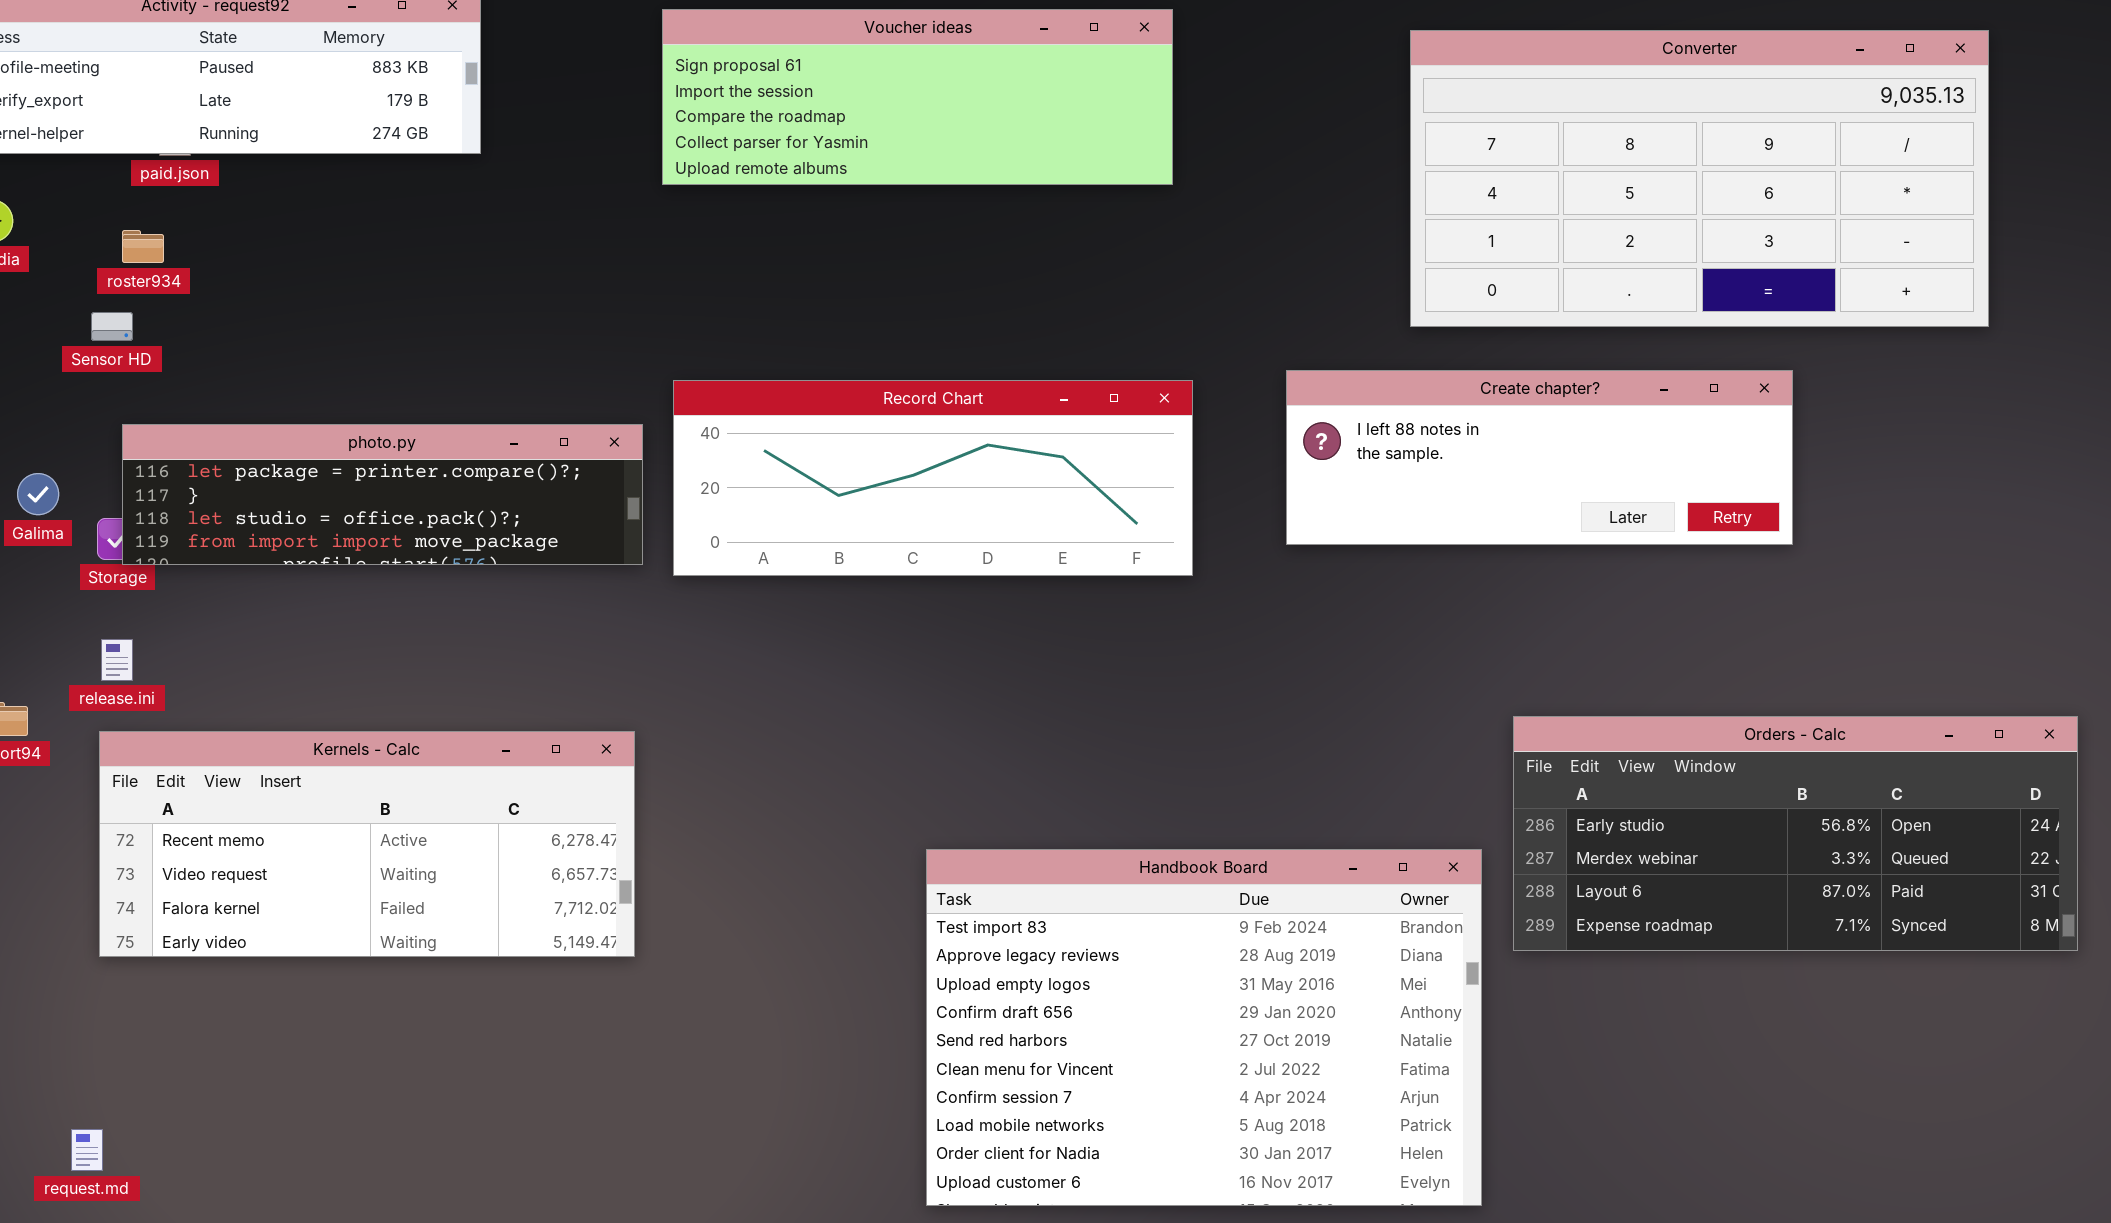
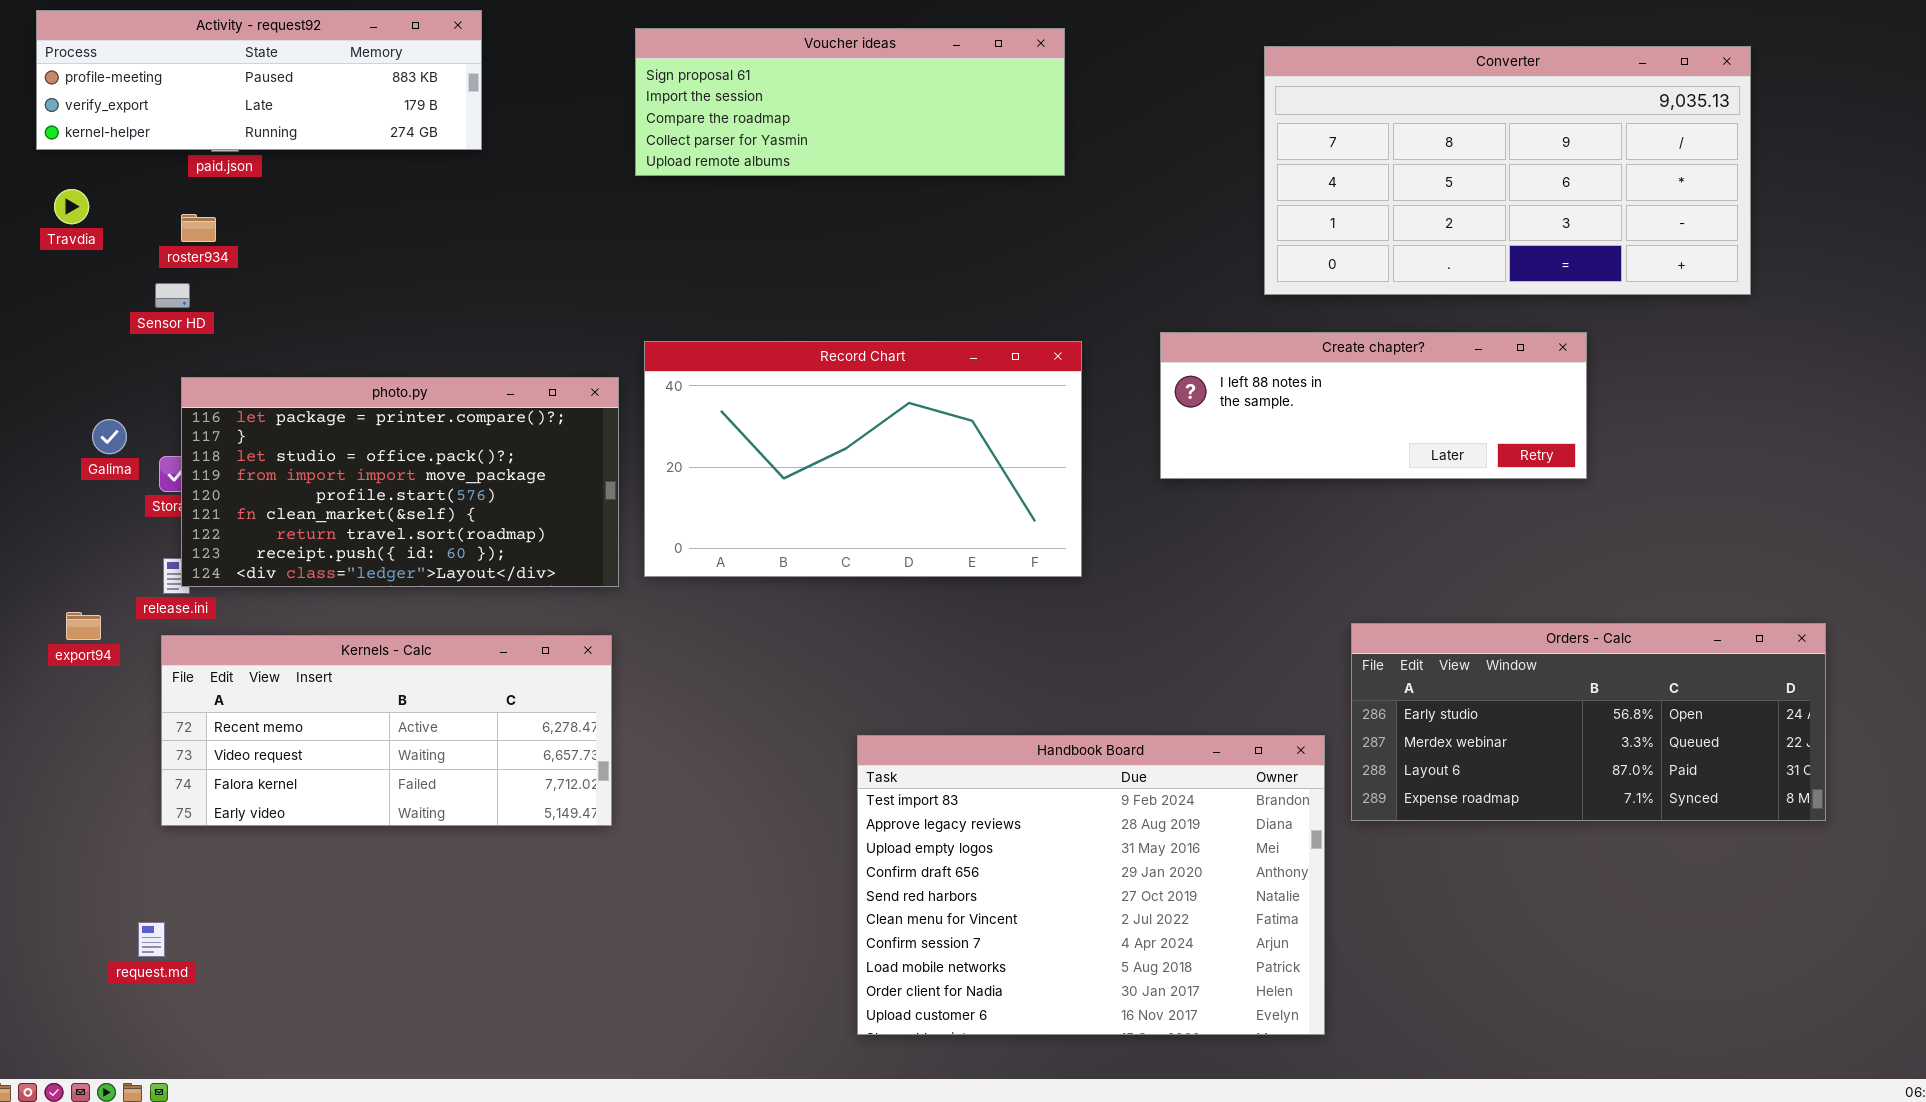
Record Chart: [673,380,1193,576] -> [644,341,1082,577], resized
photo.py: [122,424,643,565] -> [181,377,619,587], resized
request.md: [71,1129,103,1171] -> [138,922,165,957], moved

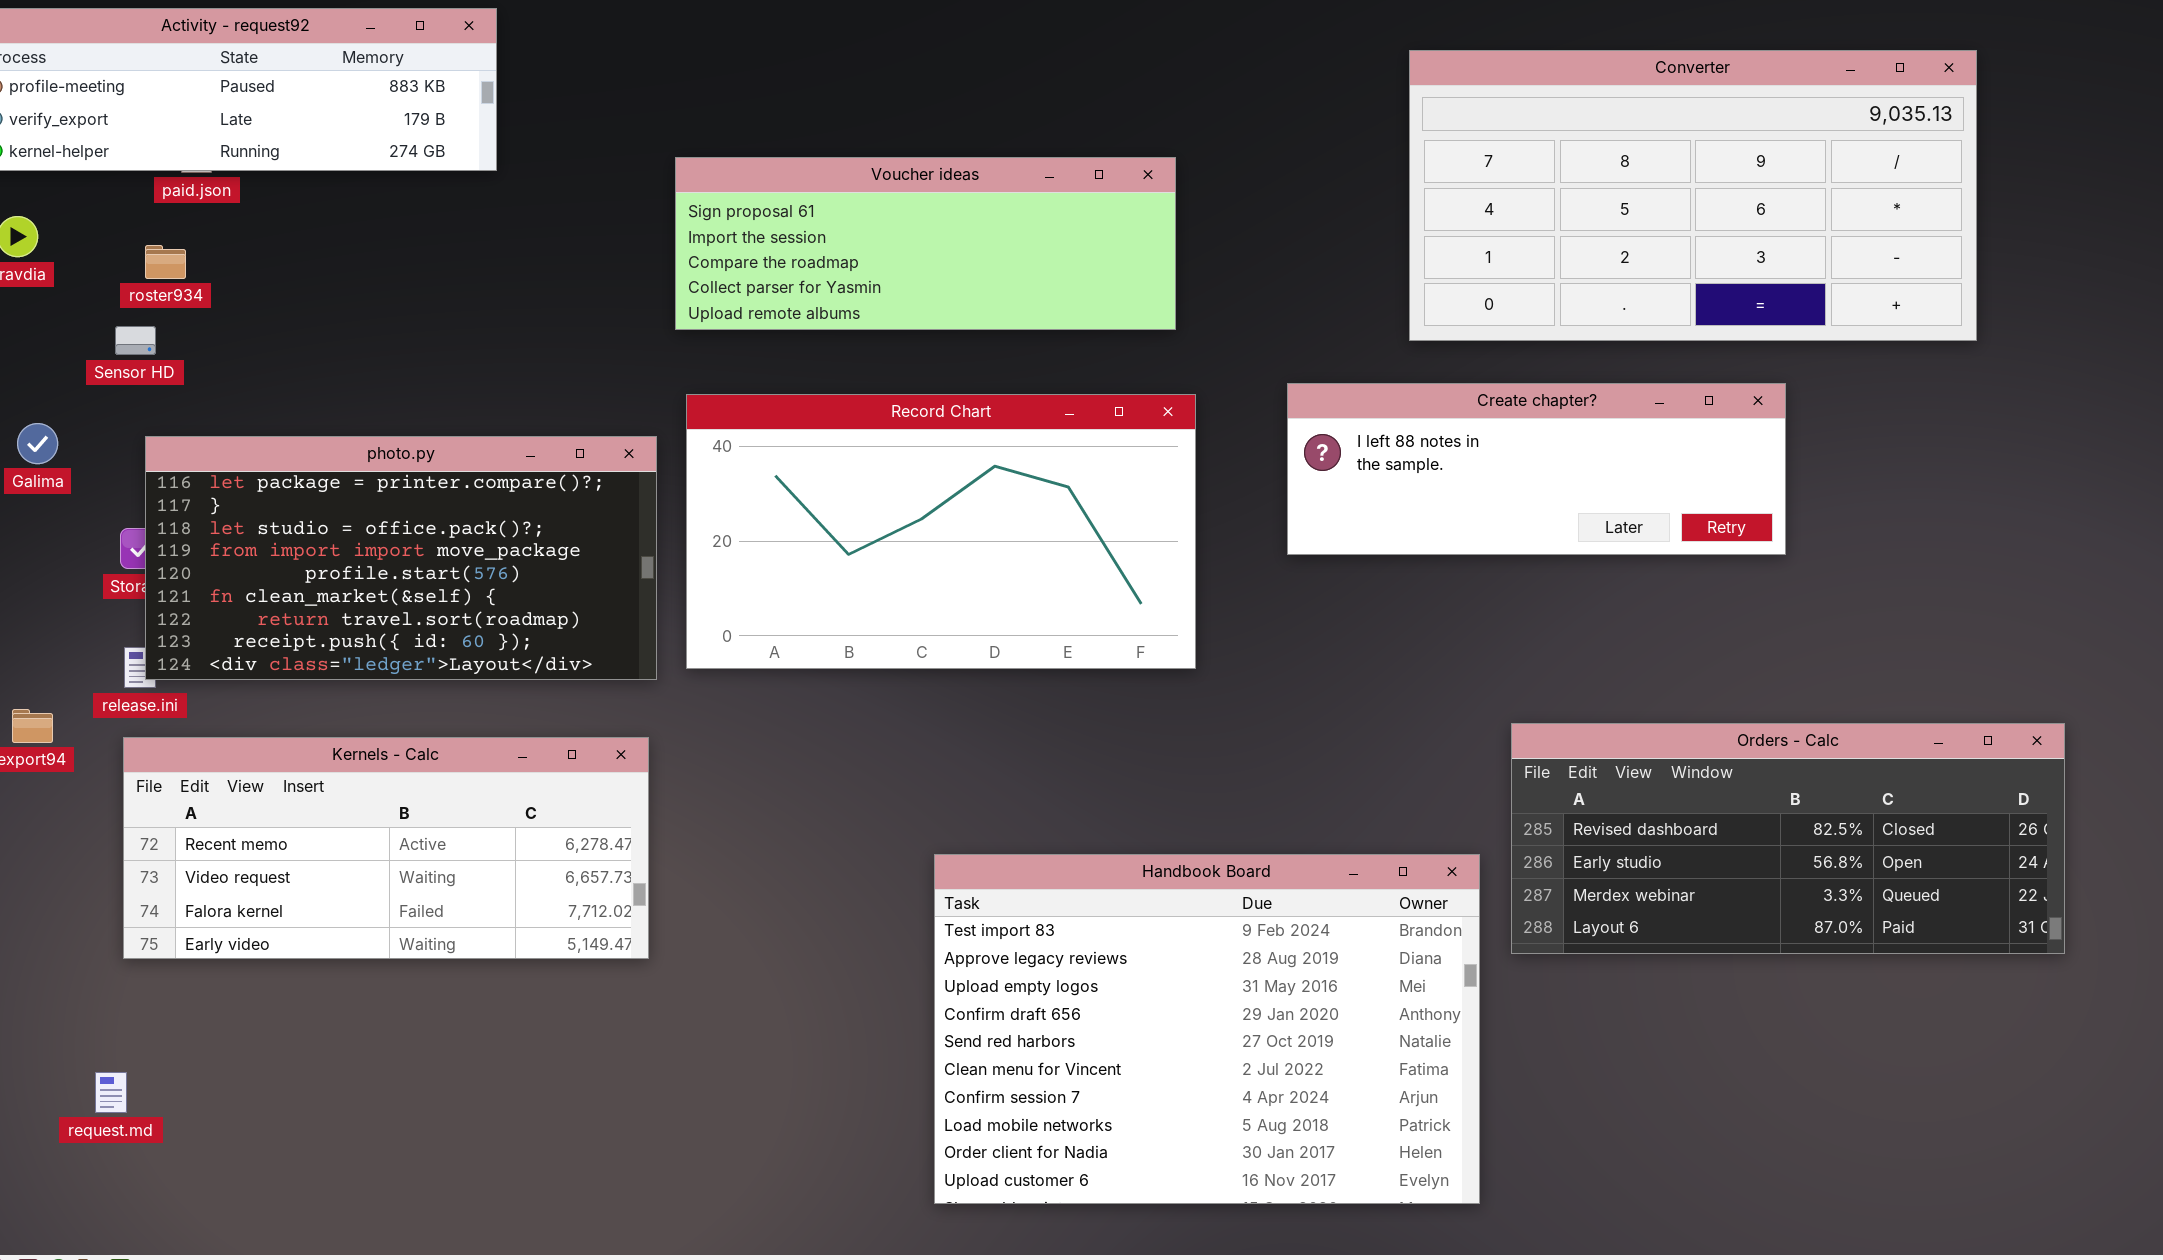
Voucher ideas: [635,28,1065,176] -> [675,157,1176,330], moved
Galima: [92,419,127,454] -> [17,423,58,464], moved
Orders - Calc: [1351,623,1826,821] -> [1511,723,2065,954], scrolled up 1 row

